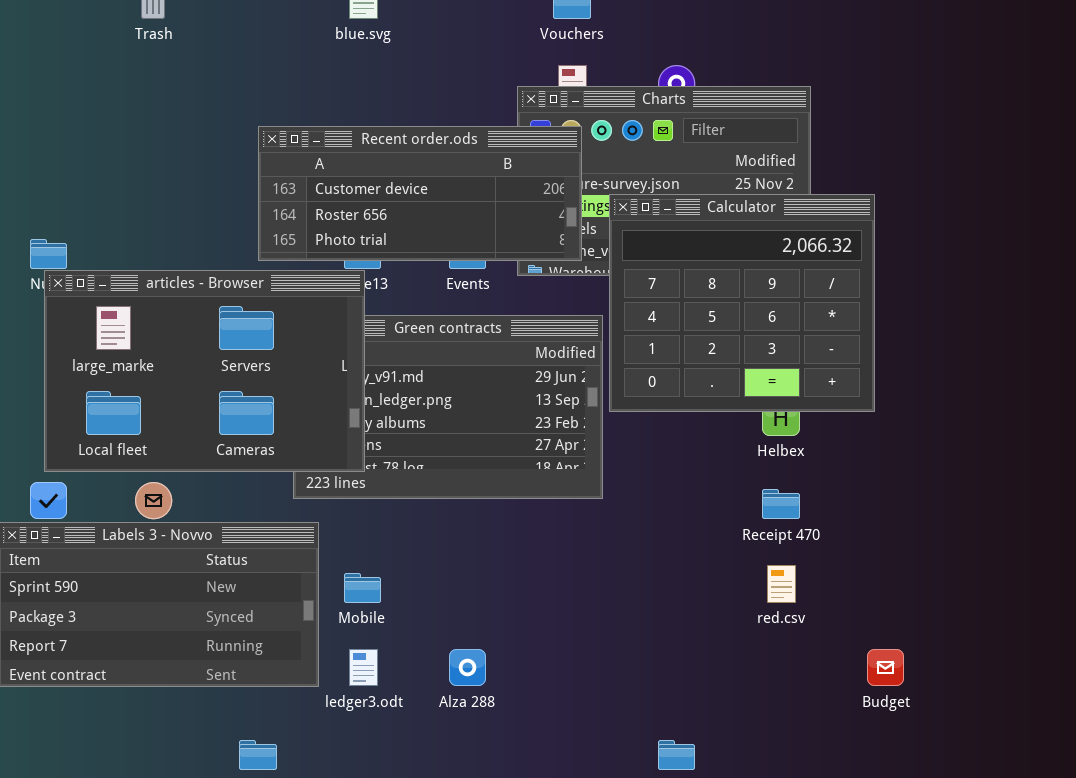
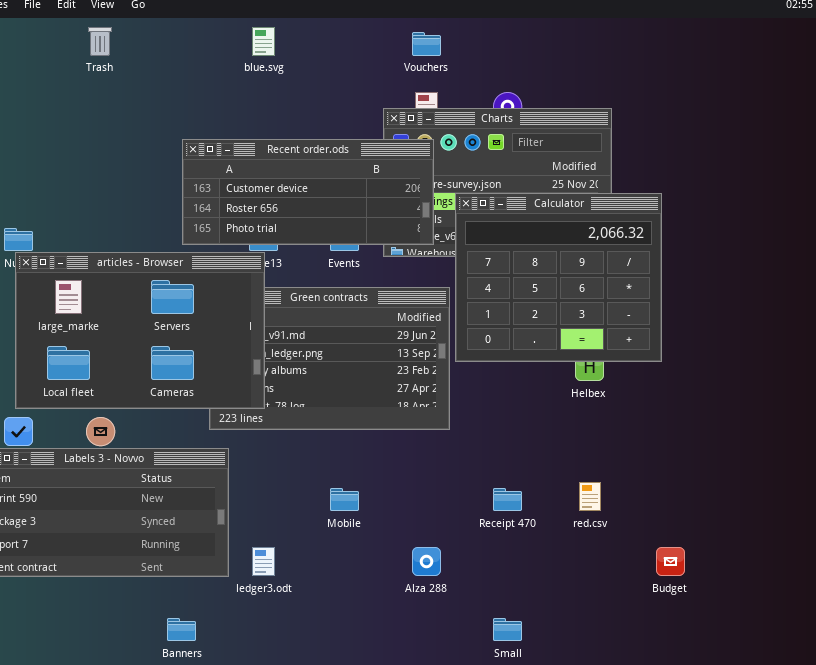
Receipt 470: [762,489,800,519] -> [493,488,522,511], moved
Mobile: [344,573,381,603] -> [330,488,359,511], moved
Alza 288: [449,649,486,686] -> [412,547,441,576], moved

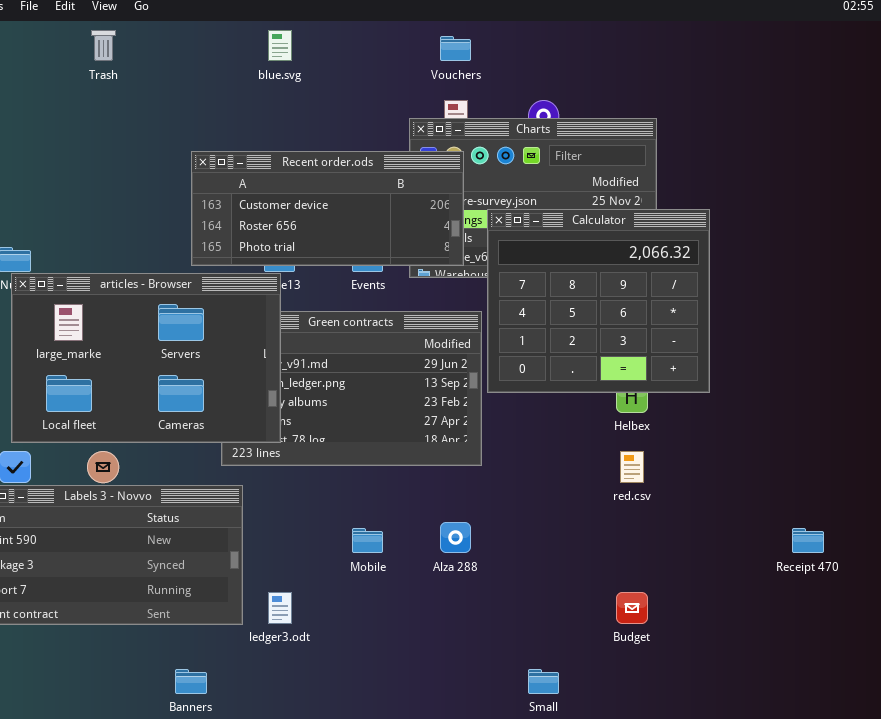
red.csv: [579,482,601,511] -> [620,451,644,483], moved
Receipt 470: [493,488,522,511] -> [792,528,824,553], moved
Alza 288: [412,547,441,576] -> [440,522,471,553], moved
Budget: [656,547,685,576] -> [616,592,648,624], moved

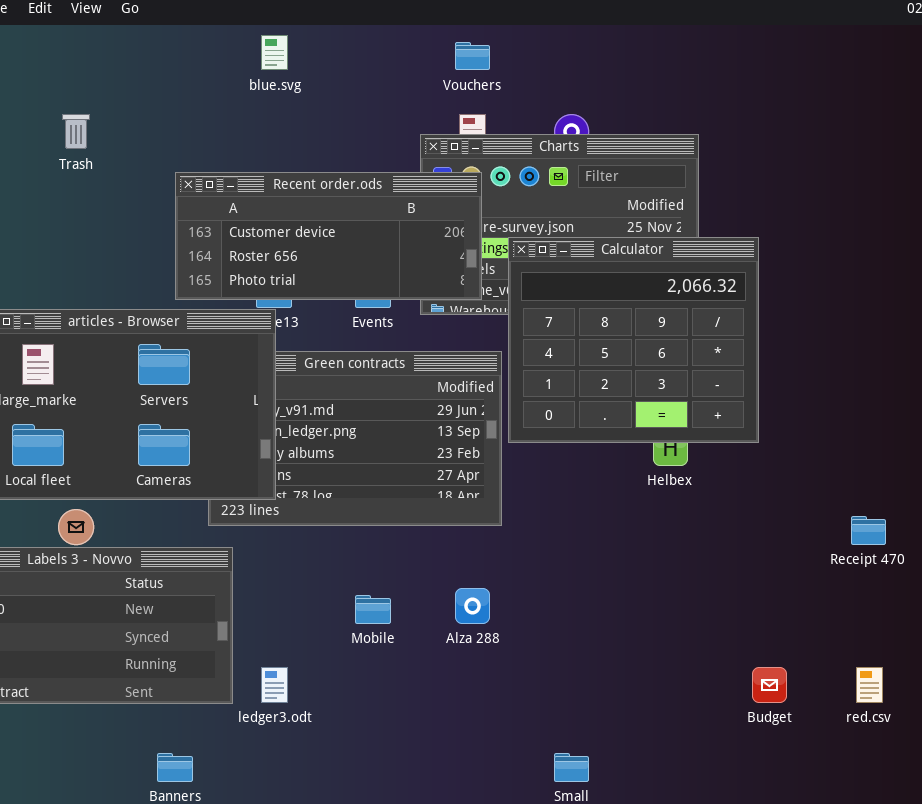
Trash: [91,30,116,61] -> [62,114,90,149], moved
red.csv: [620,451,644,483] -> [856,667,883,703], moved
Receipt 470: [792,528,824,553] -> [851,516,886,545], moved
Budget: [616,592,648,624] -> [752,667,787,703], moved

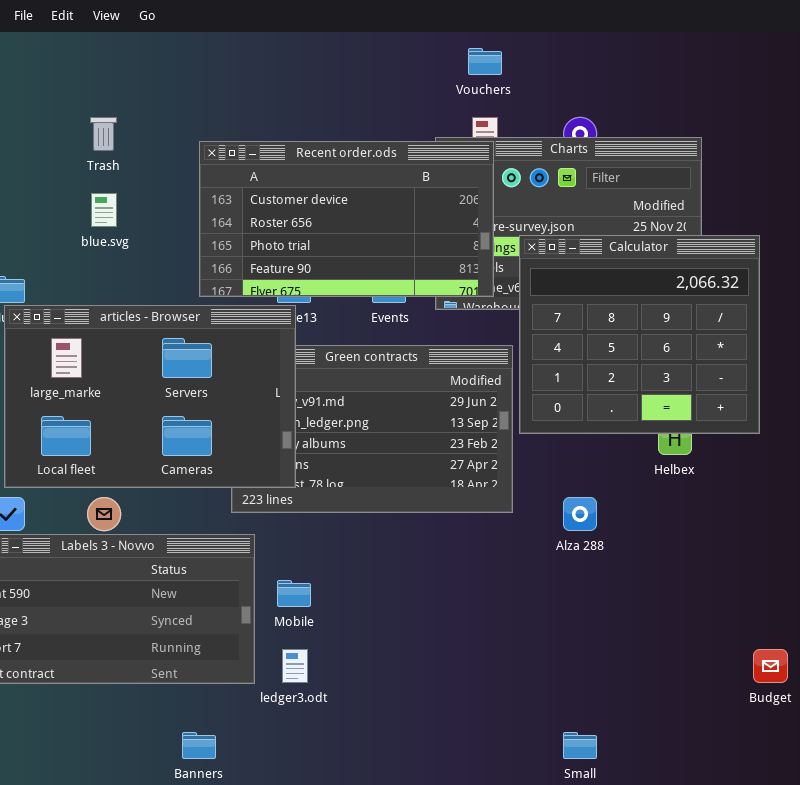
blue.svg: [261,35,288,70] -> [91,193,117,227], moved
Recent order.ods: [175,172,482,300] -> [199,141,494,297], resized
Alza 288: [455,588,490,624] -> [563,497,597,531], moved
Mobile: [355,595,391,624] -> [277,580,311,607], moved

